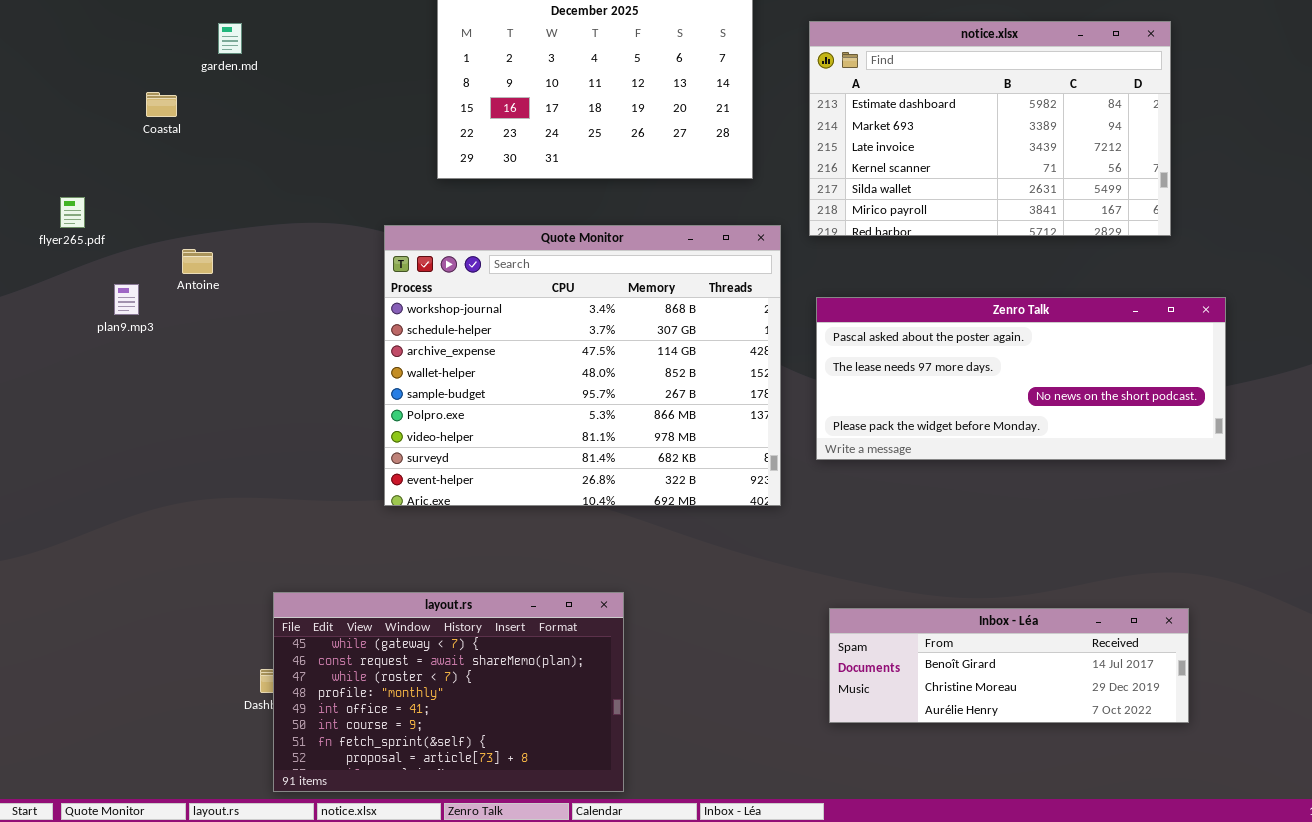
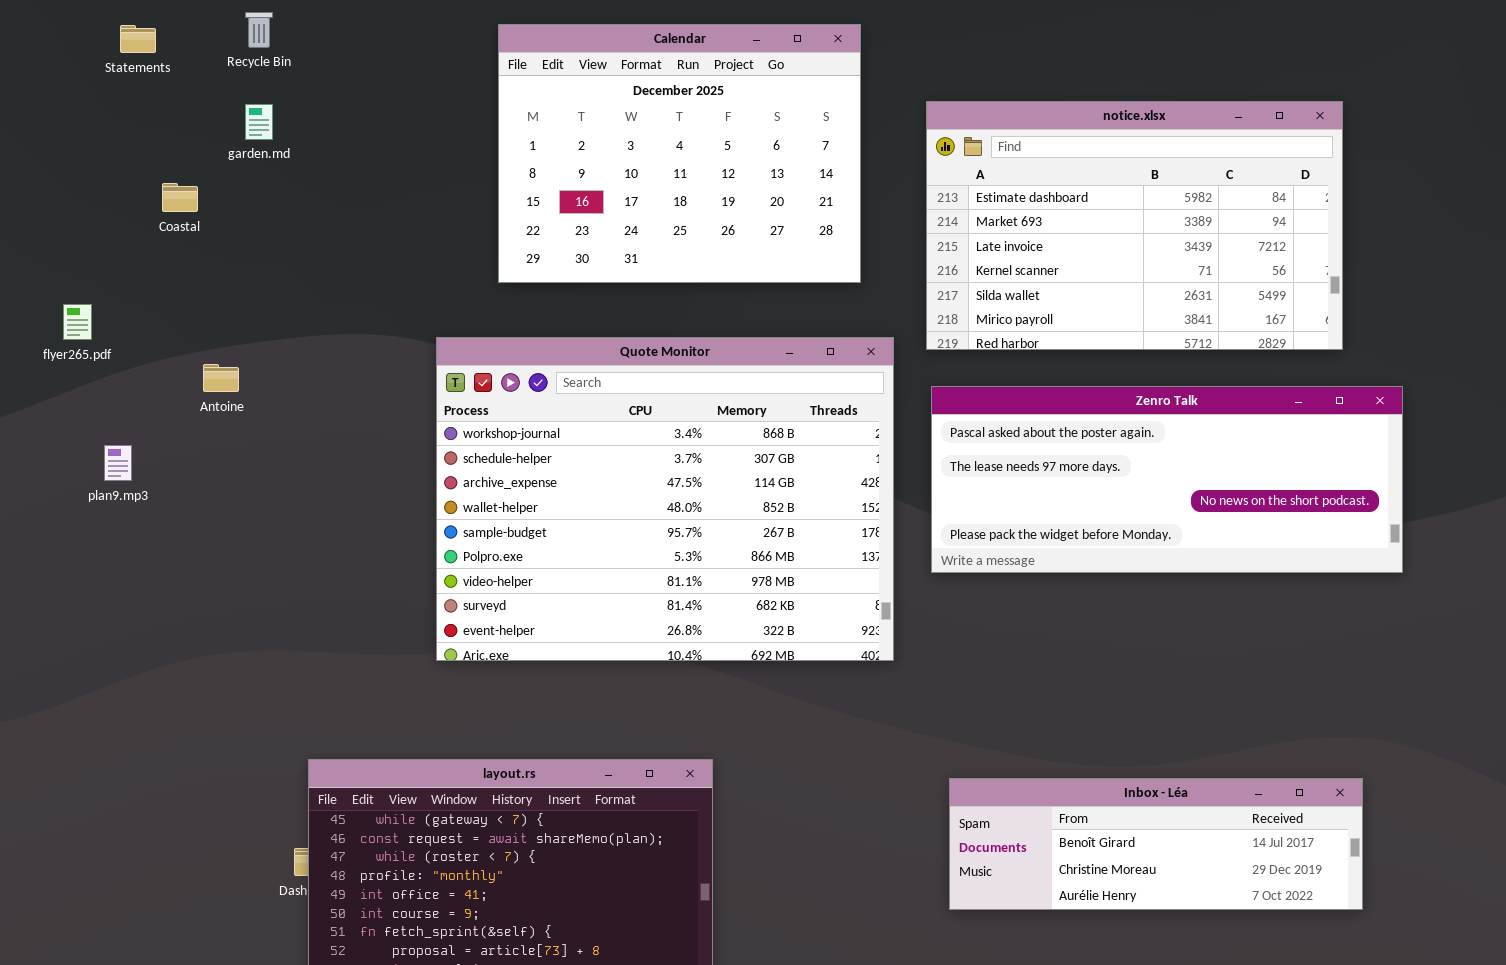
plan9.mp3: [114,284,139,315] -> [104,445,132,481], moved
Zenro Talk: [816,297,1226,460] -> [931,386,1403,573], moved

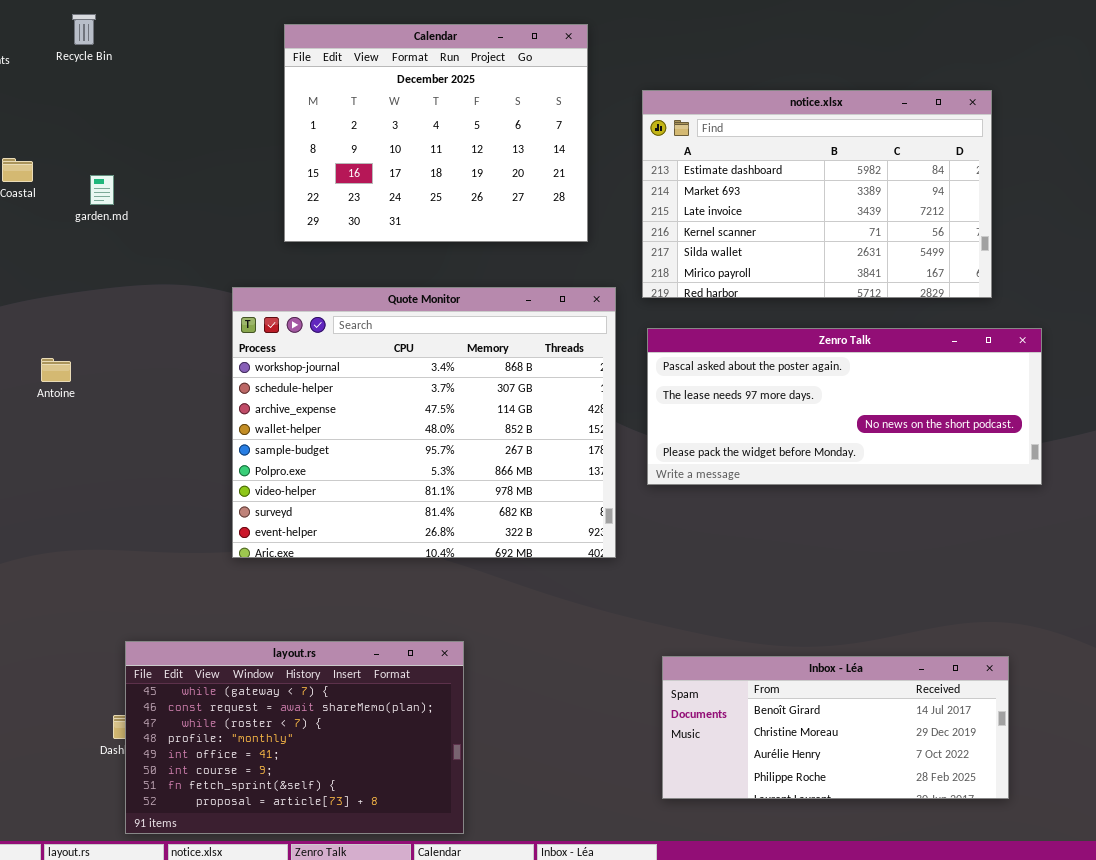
garden.md: [245,104,273,140] -> [90,175,114,205], moved
Antoine: [203,364,239,392] -> [41,358,71,382], moved
Inbox - Léa: [949,778,1363,910] -> [662,656,1009,799], resized

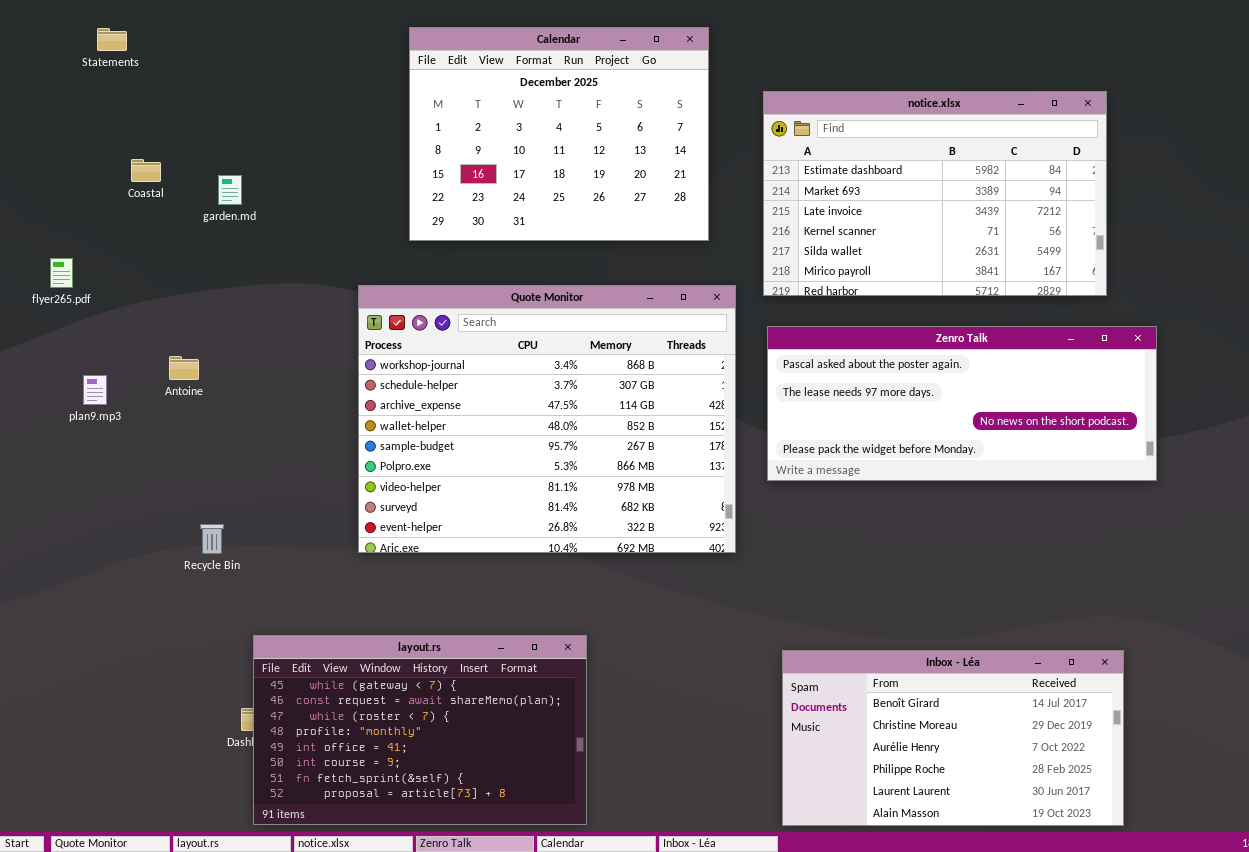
Recycle Bin: [72,14,96,45] -> [200,524,224,554], moved
Inbox - Léa: [662,656,1009,799] -> [782,650,1124,826], resized

